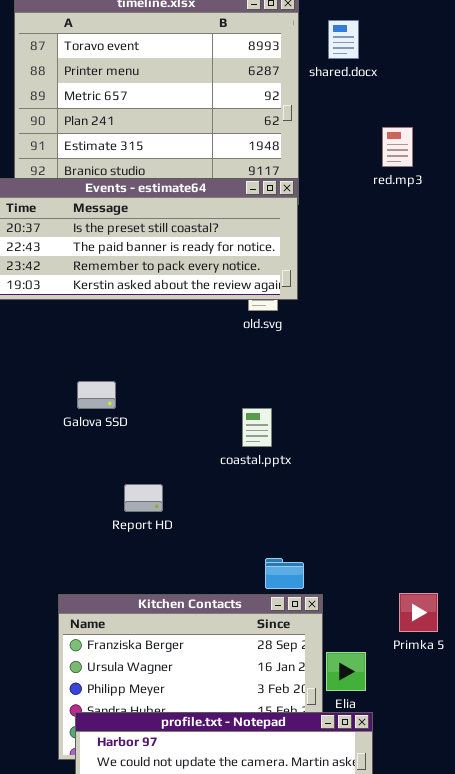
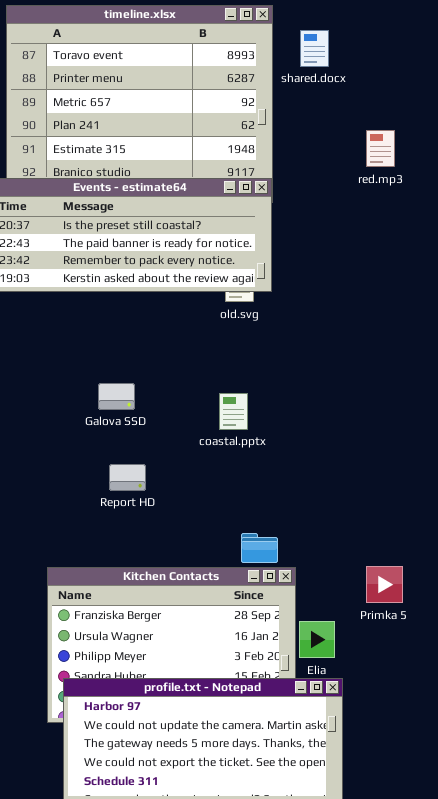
red.mp3: [382,127,413,167] -> [366,130,395,167], moved
Galova SSD: [77,381,116,409] -> [98,383,135,410], moved

